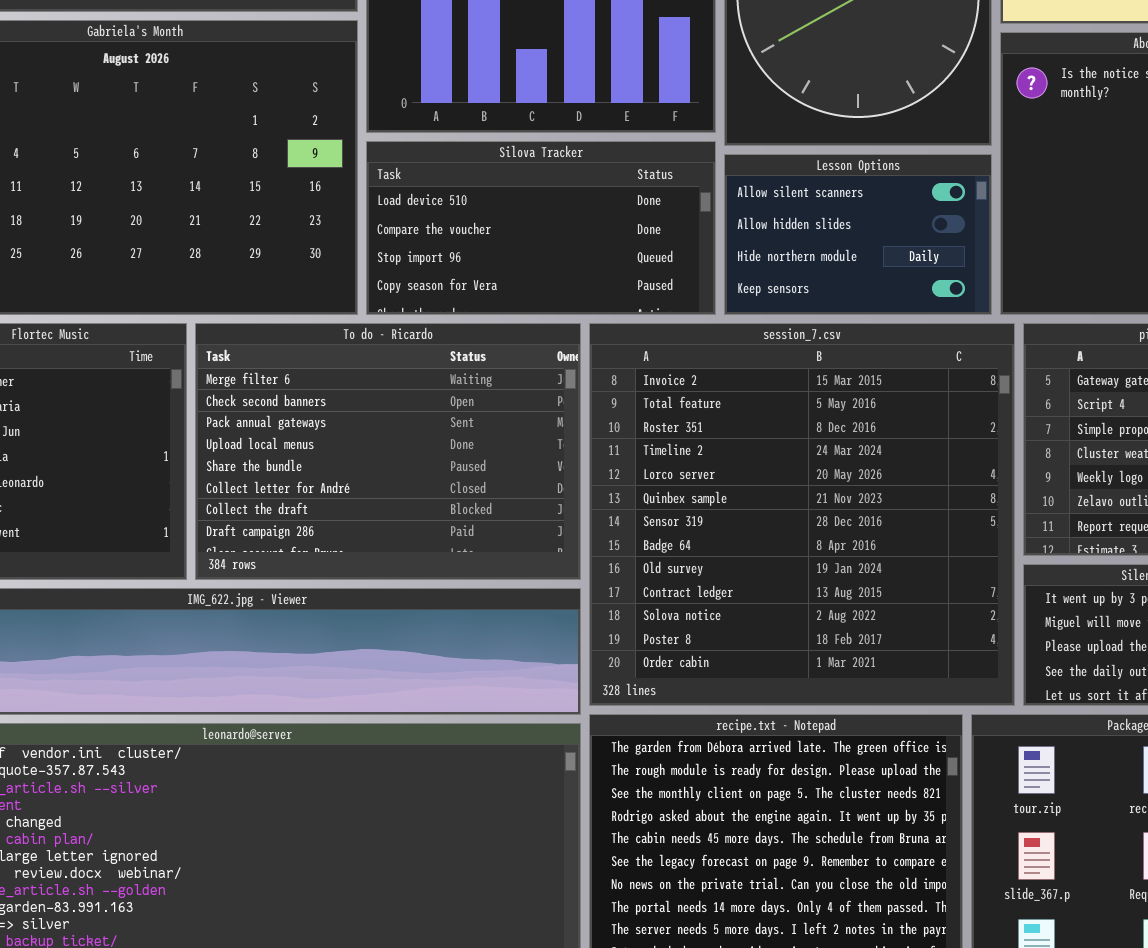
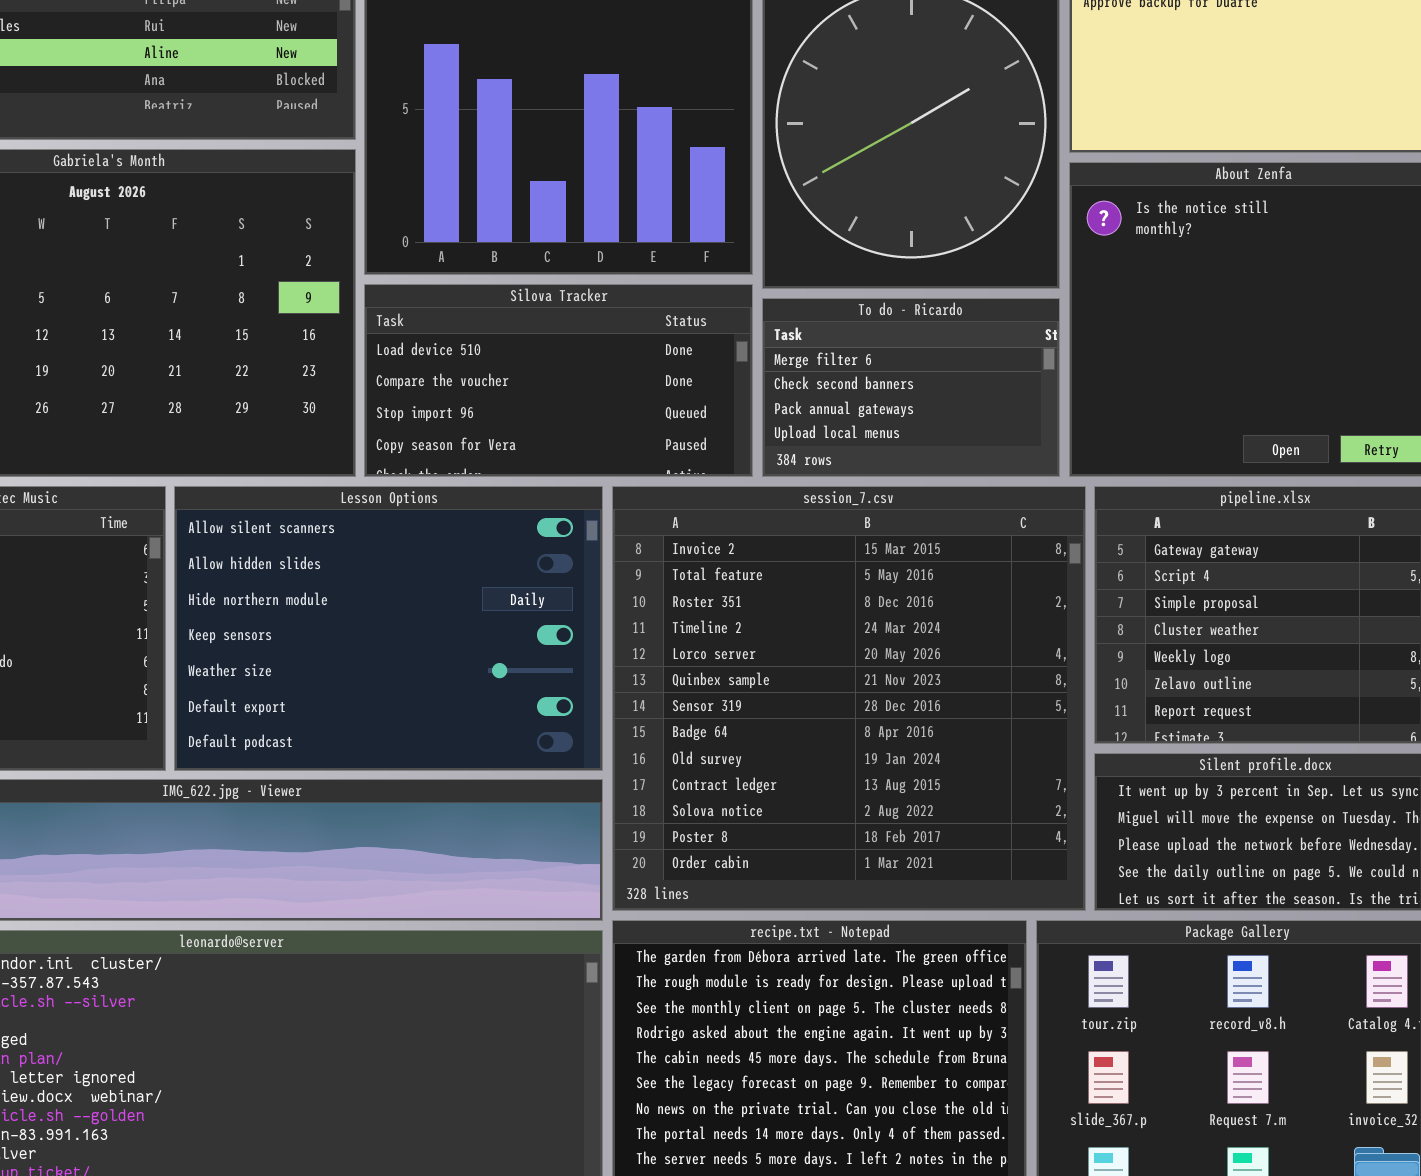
Lesson Options: [724,154,992,315] -> [174,486,603,771], moved, resized
To do - Ricardo: [195,323,581,580] -> [762,298,1060,477], moved, resized

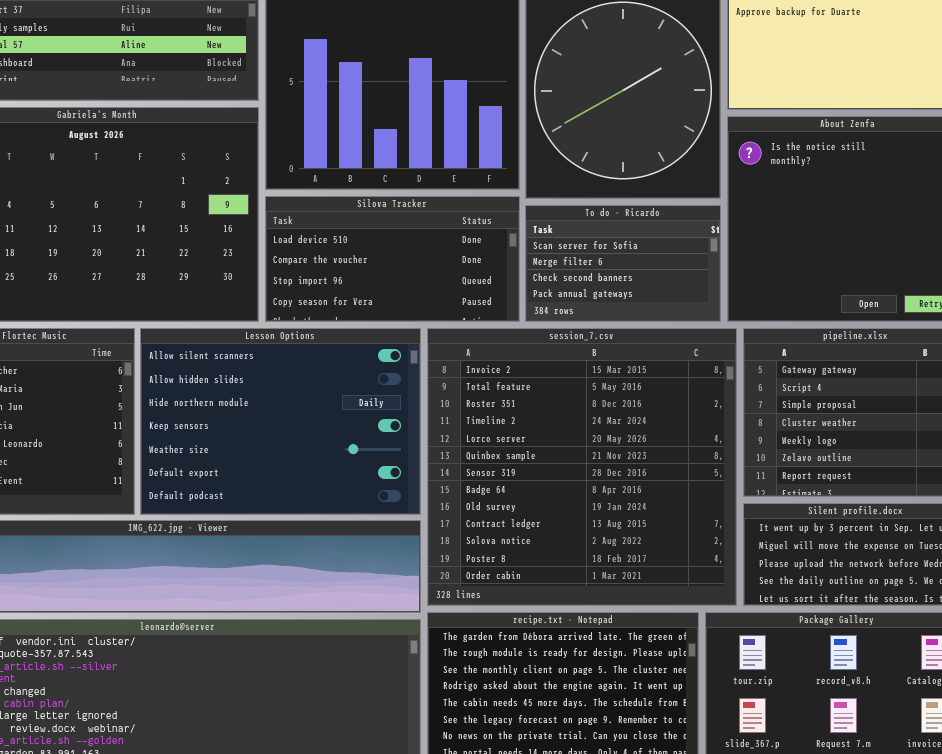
To do - Ricardo: [762,298,1060,477] -> [525,205,721,322], scrolled up 1 row

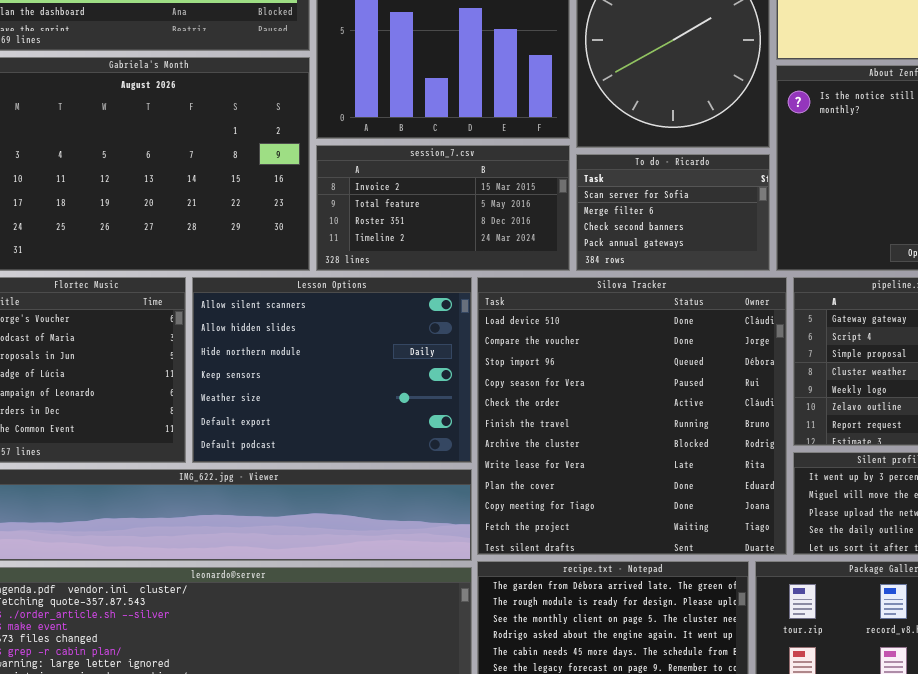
Silova Tracker: [265,196,520,322] -> [477,277,787,555], moved, resized
session_7.csv: [427,328,737,606] -> [316,145,570,271], moved, resized

